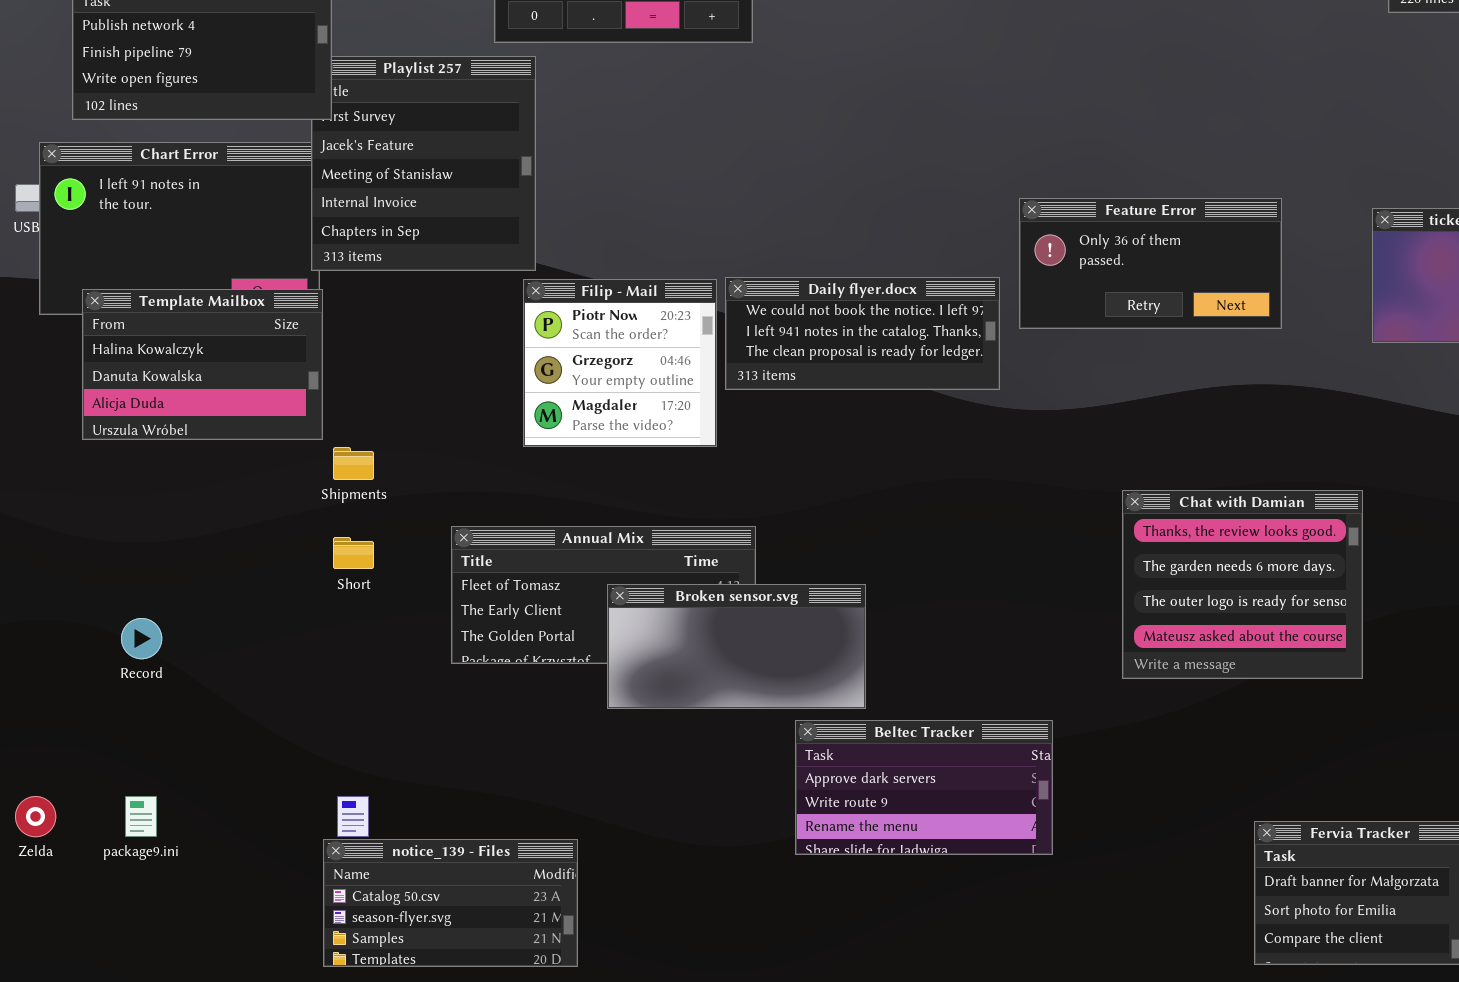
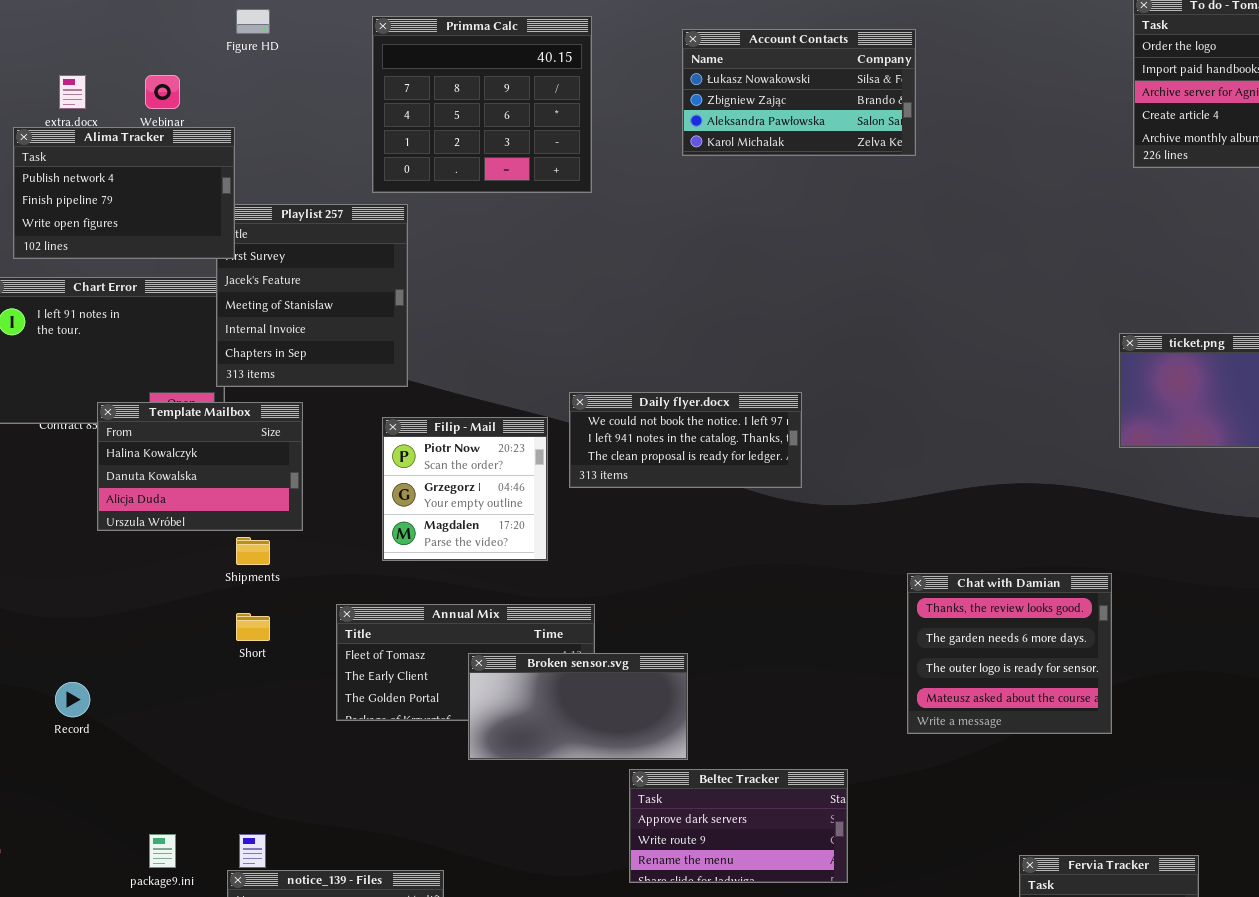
Feature Error: [1019,198,1282,329] -> none, closed
Filip - Mail: [523,279,717,447] -> [382,417,548,561], moved
Template Mailbox: [82,289,323,440] -> [97,402,303,531], moved
package9.ini: [125,796,157,837] -> [149,834,176,868], moved

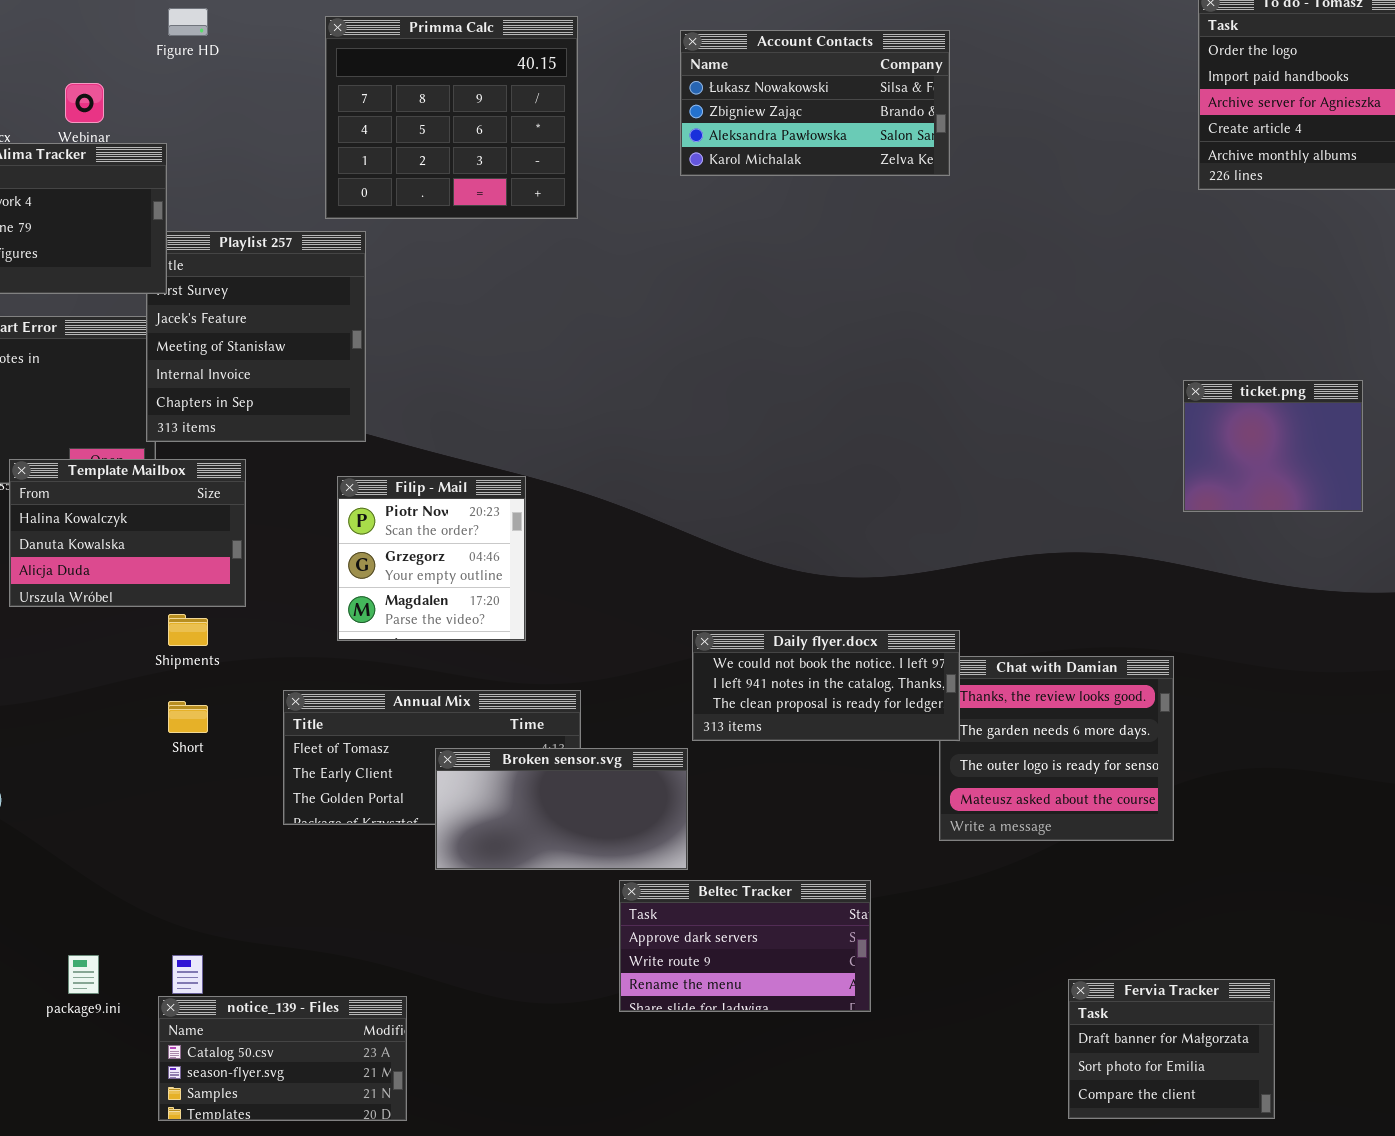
Daily flyer.docx: [569,392,802,488] -> [692,630,960,741], moved

